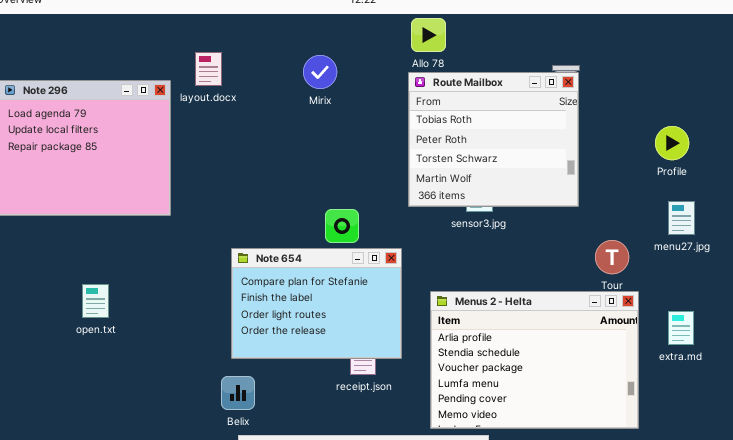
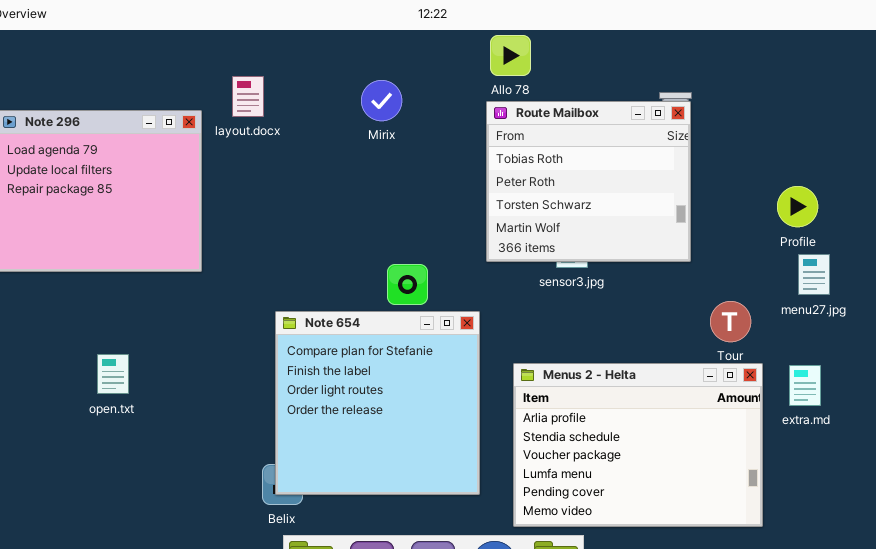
Profile: [655,126,689,160] -> [777,186,818,227], moved
Note 654: [231,248,402,359] -> [275,311,480,495], resized
extra.md: [668,311,694,345] -> [789,365,821,406], moved

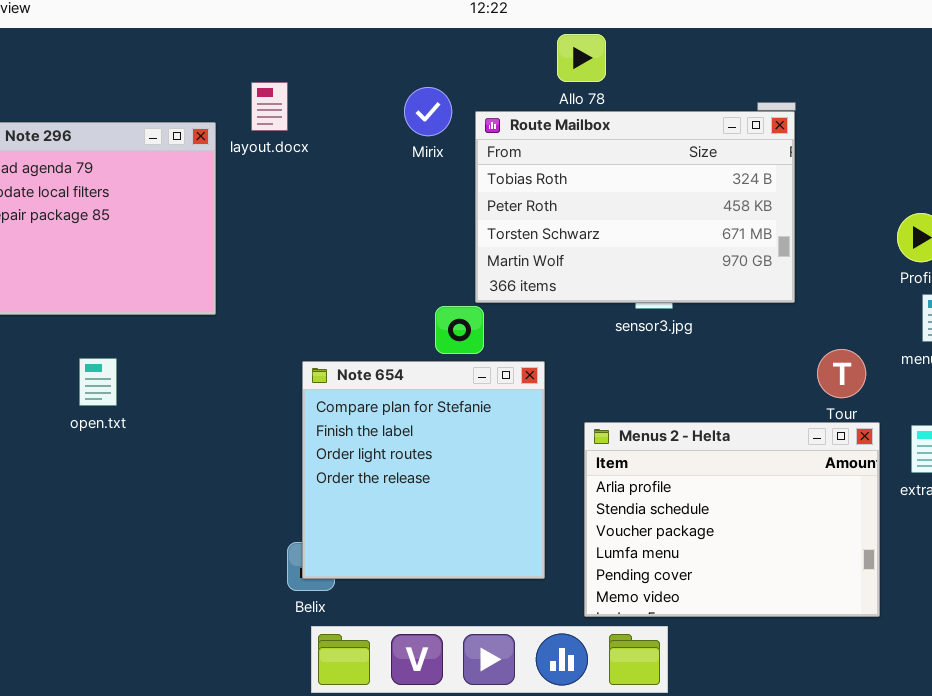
Route Mailbox: [486,101,691,262] -> [475,111,795,303], resized
open.txt: [97,354,129,394] -> [79,358,117,406], moved

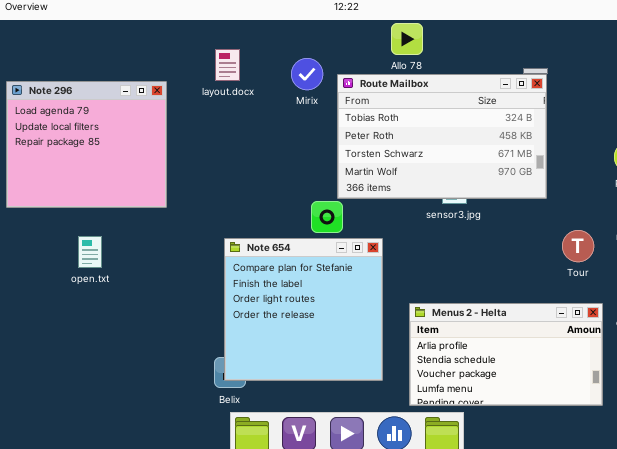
layout.docx: [251,82,288,131] -> [215,49,240,81], moved
Menus 2 - Helta: [584,422,880,617] -> [409,303,603,406], resized

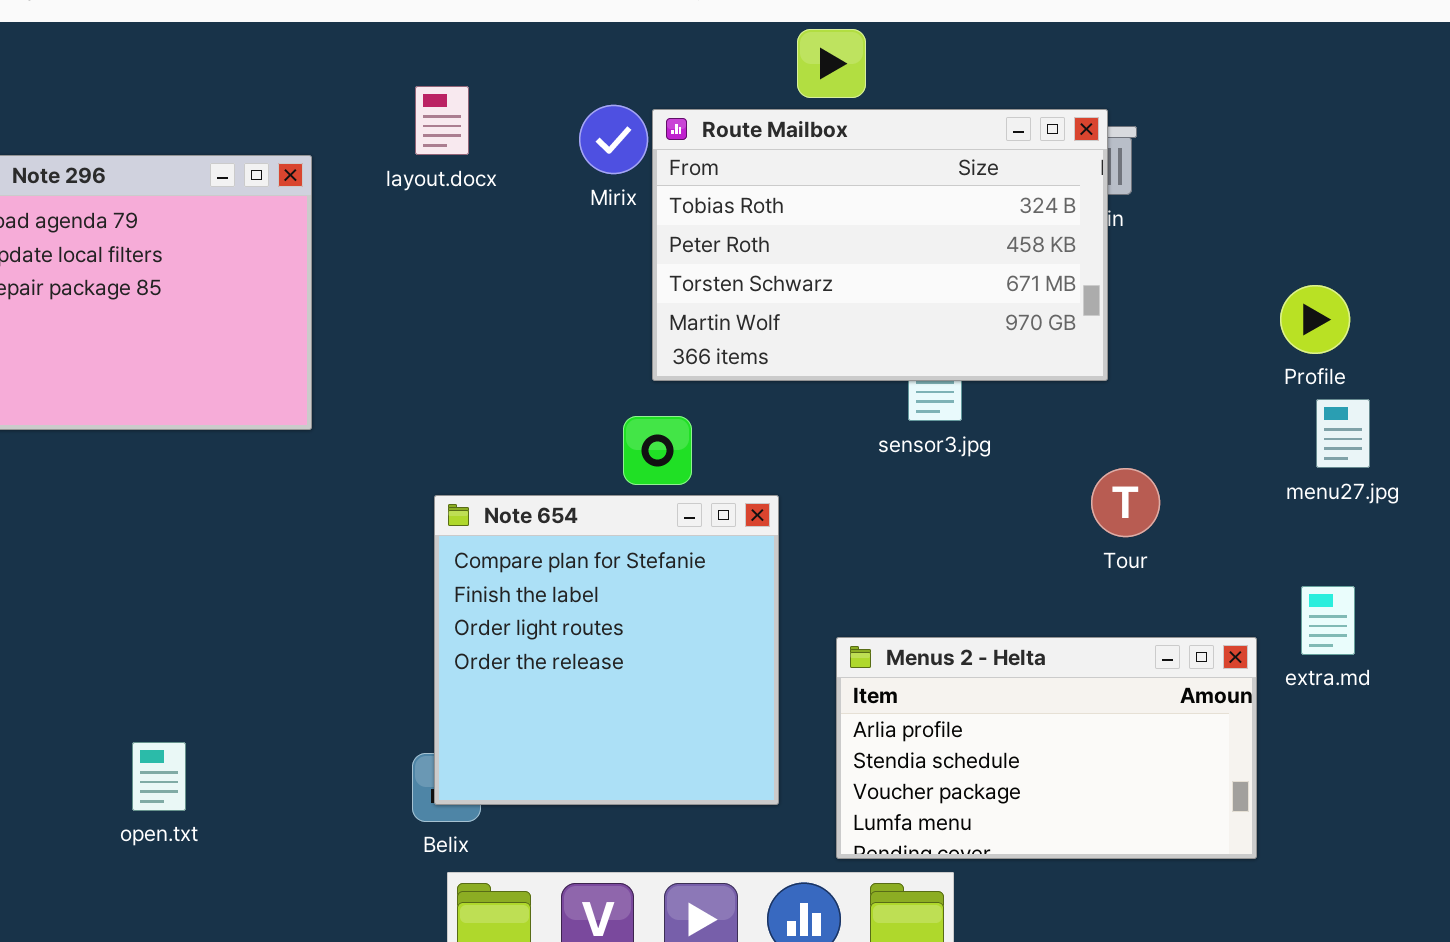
Route Mailbox: [337,74,547,199] -> [652,109,1108,381], moved
Tour: [562,230,594,262] -> [1091,468,1160,537], moved
open.txt: [78,236,102,268] -> [132,742,186,811], moved

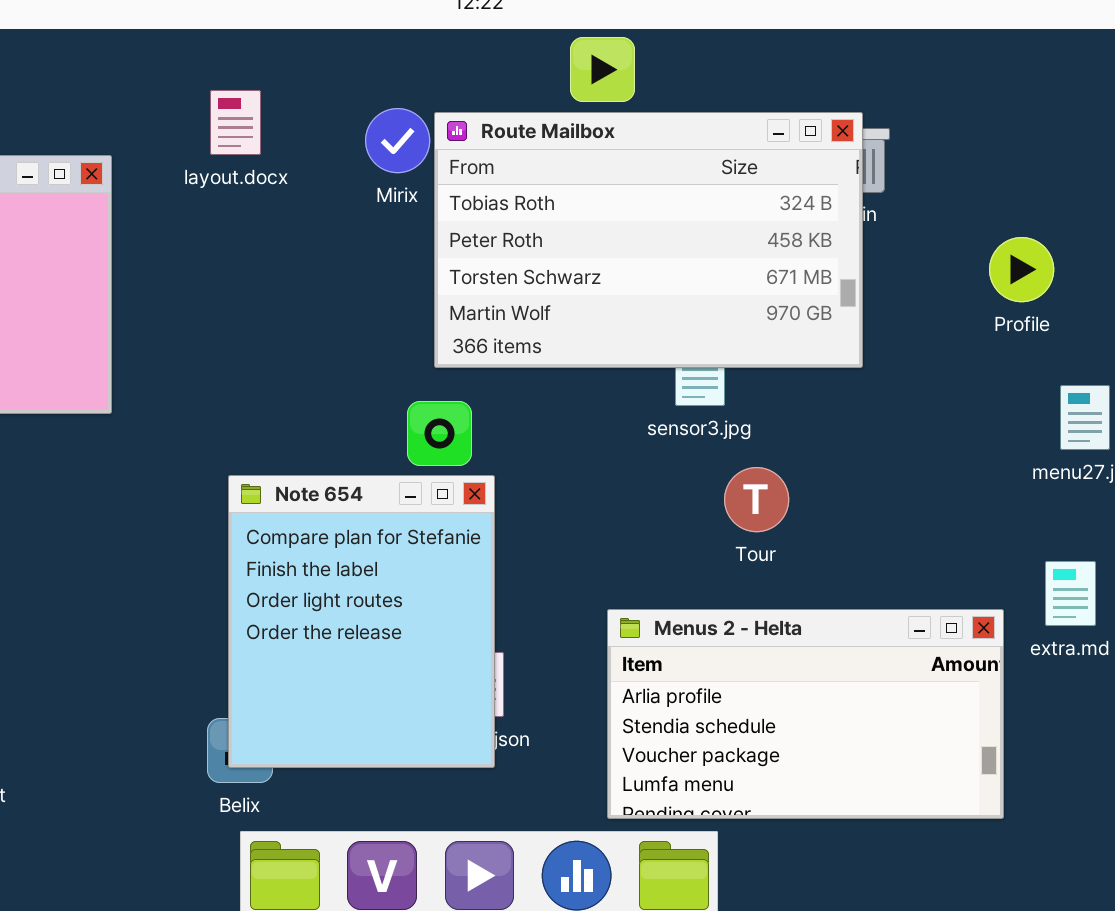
Profile: [1280,285,1350,354] -> [989,237,1054,302], moved
Tour: [1091,468,1160,537] -> [724,467,789,532], moved
Note 654: [434,495,779,805] -> [228,475,495,768], resized

